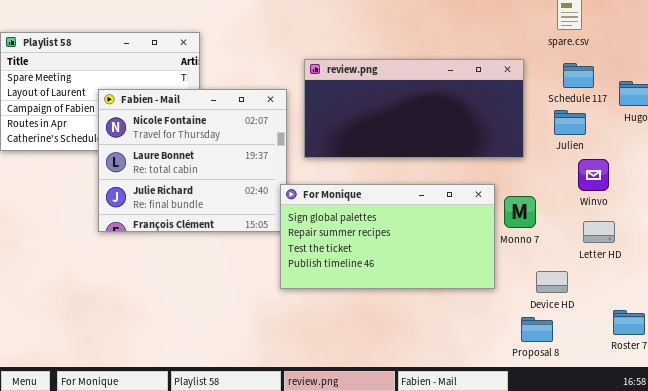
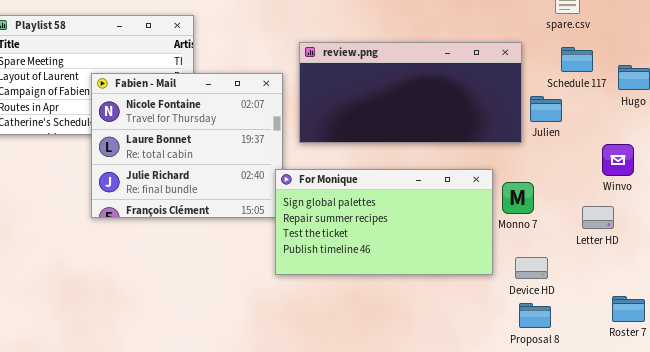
Julien: [554,110,586,135] -> [530,96,562,122], moved
Winvo: [578,159,609,191] -> [602,144,634,176], moved
Device HD: [536,271,568,293] -> [515,257,548,279], moved

